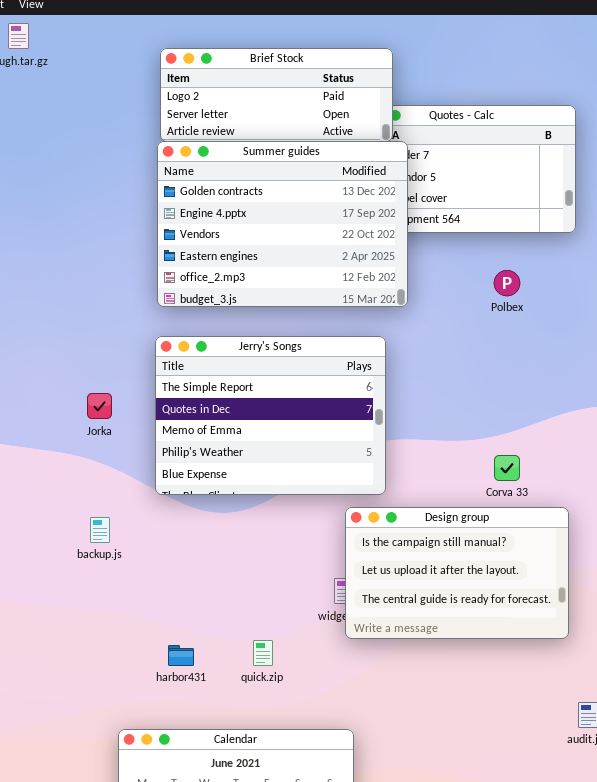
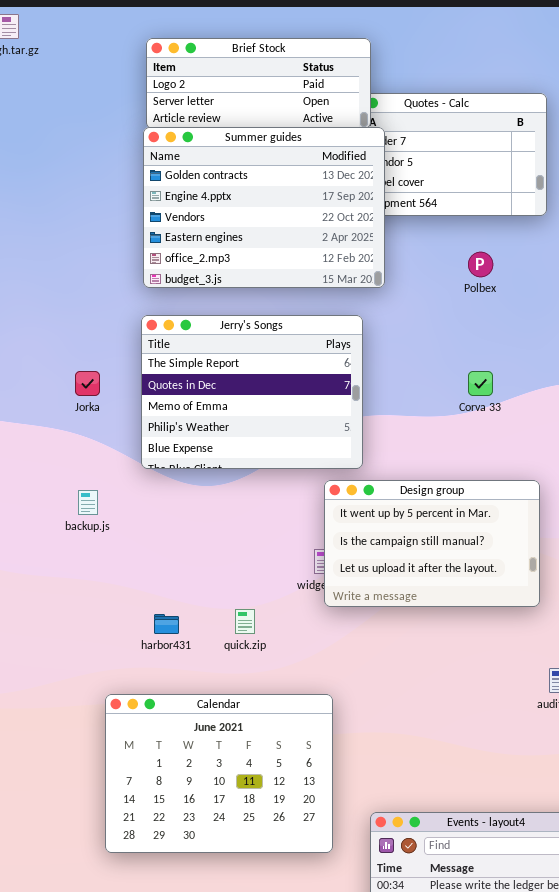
Corva 33: [494,455,520,481] -> [468,371,493,396], moved
Design group: [345,507,569,639] -> [324,480,540,607], scrolled up 1 row

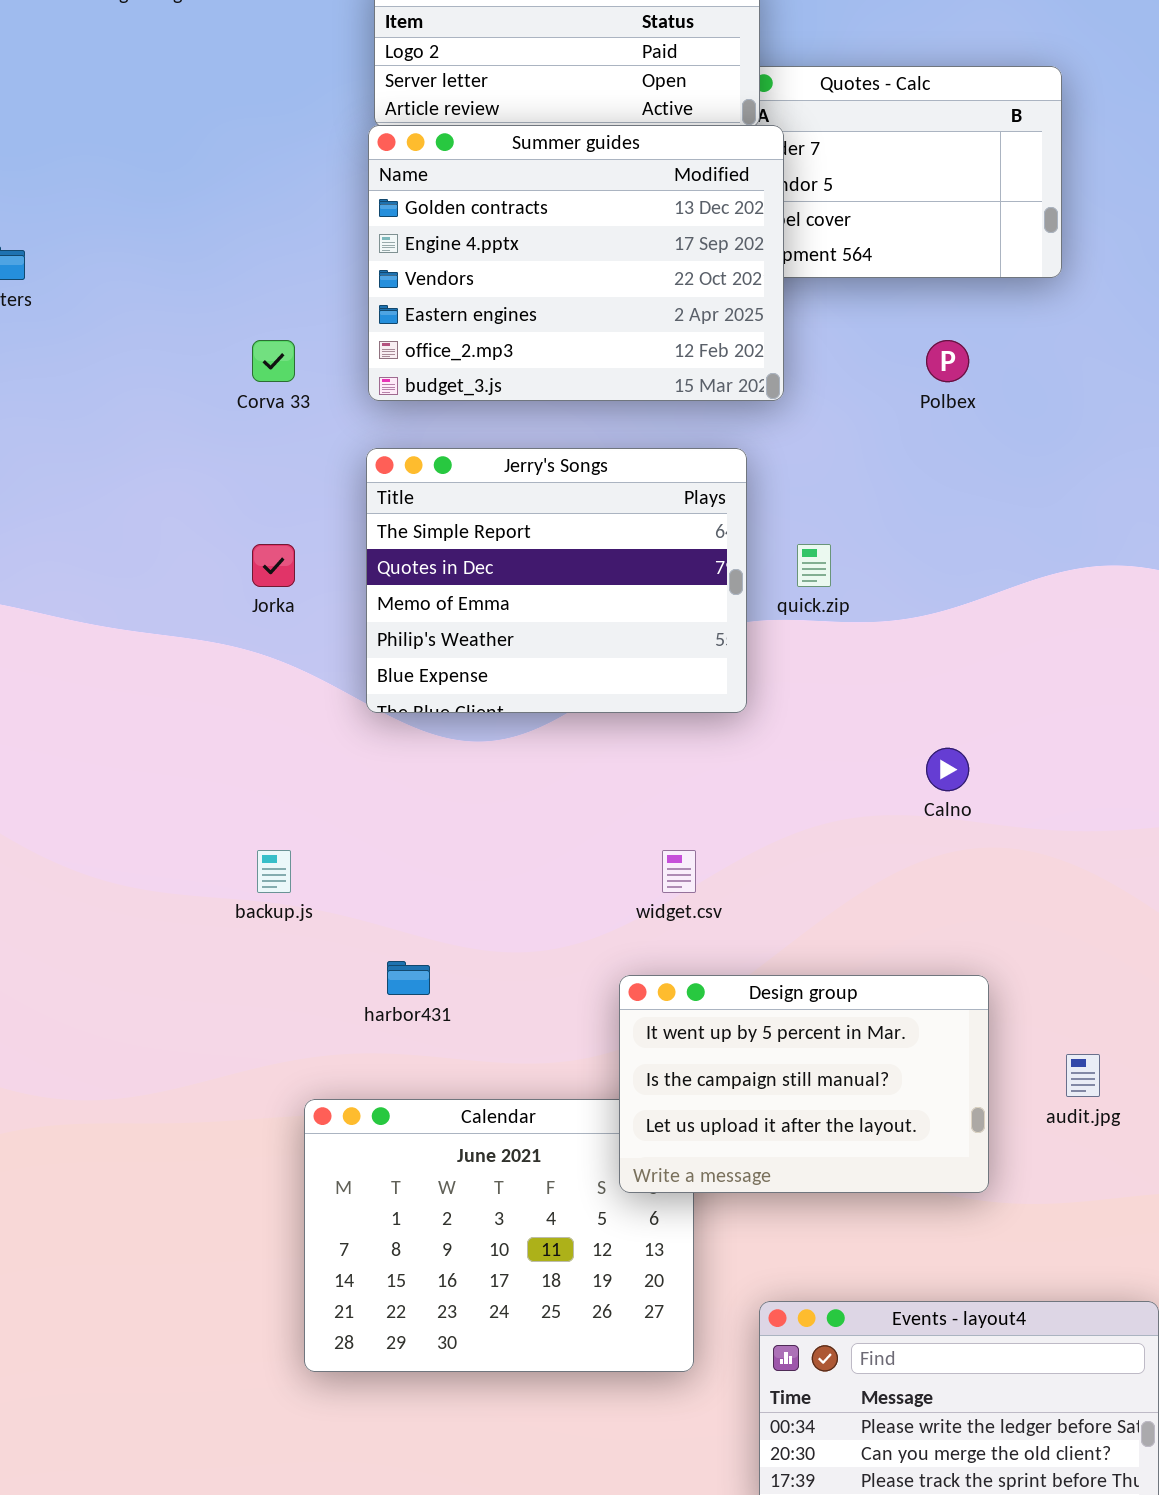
Corva 33: [468,371,493,396] -> [252,340,295,382], moved
Design group: [324,480,540,607] -> [619,975,989,1193], moved
backup.js: [78,490,98,515] -> [257,850,291,893], moved
quick.zip: [235,609,255,634] -> [797,544,831,587], moved

